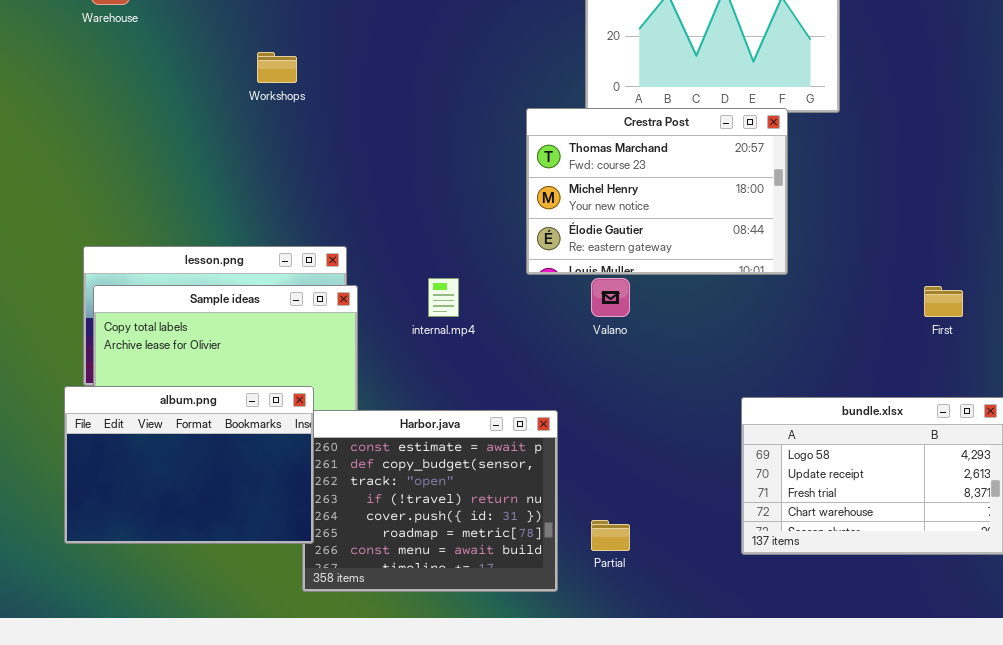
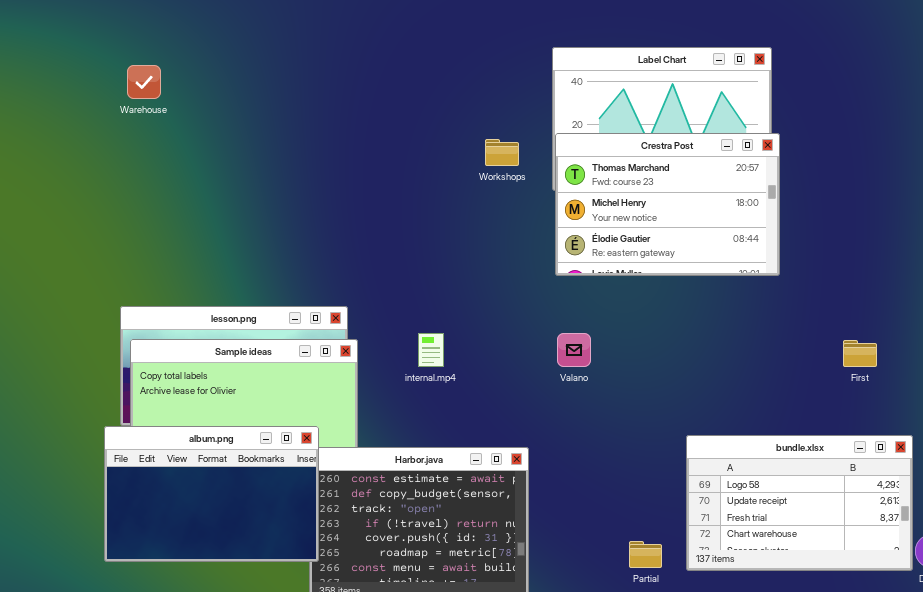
Workshops: [257,52,297,83] -> [485,139,519,166], moved
Crestra Post: [526,108,788,275] -> [555,133,780,276], moved
Partial: [591,520,630,551] -> [629,541,662,568], moved

